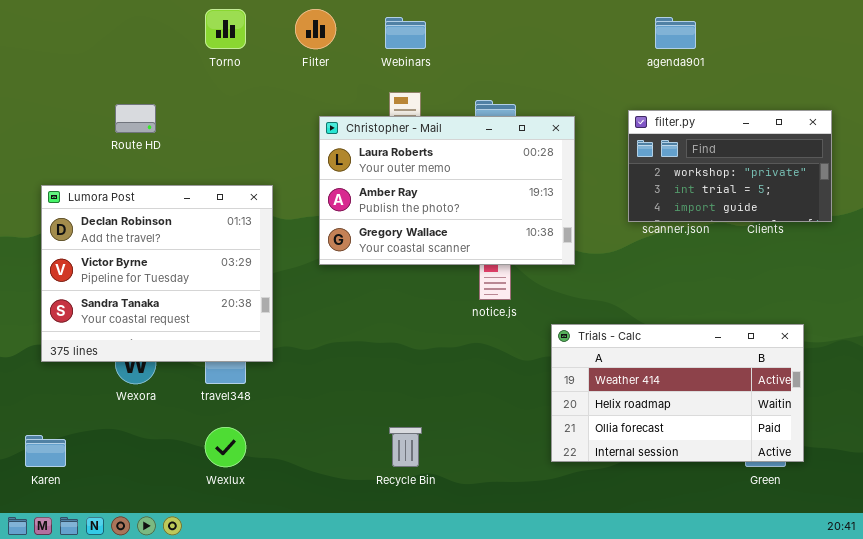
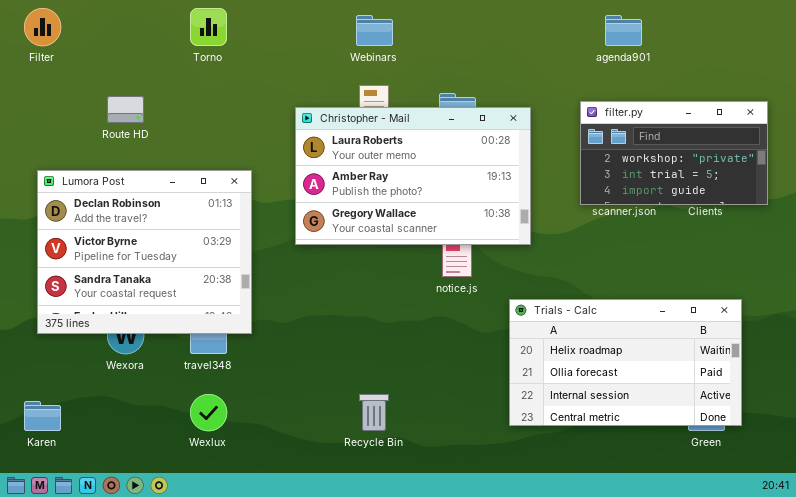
Filter: [295,9,336,49] -> [24,8,61,46], moved
Trials - Calc: [551,324,804,462] -> [509,299,742,426], scrolled down 1 row

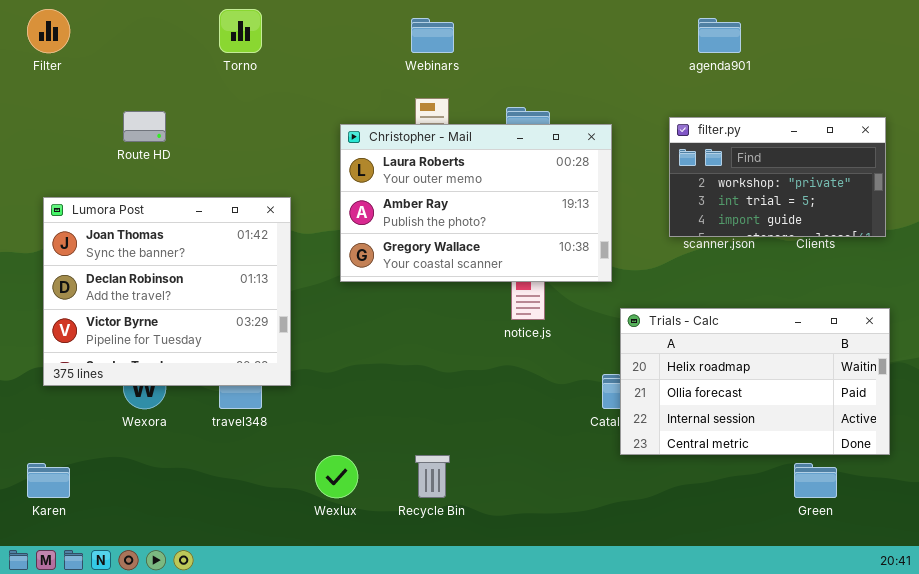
Lumora Post: [37,170,252,334] -> [43,197,291,386], scrolled up 1 row
Trials - Calc: [509,299,742,426] -> [620,308,890,455], moved
Wexlux: [190,394,227,431] -> [315,455,358,498], moved

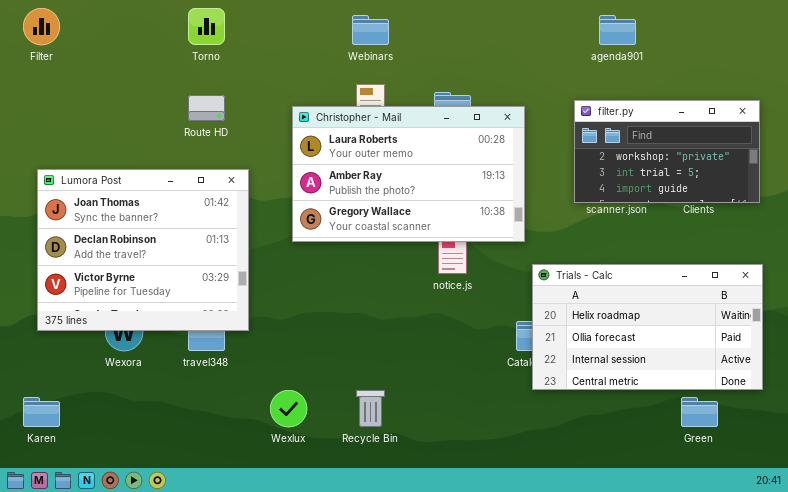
Route HD: [123,111,166,142] -> [188,95,225,121], moved

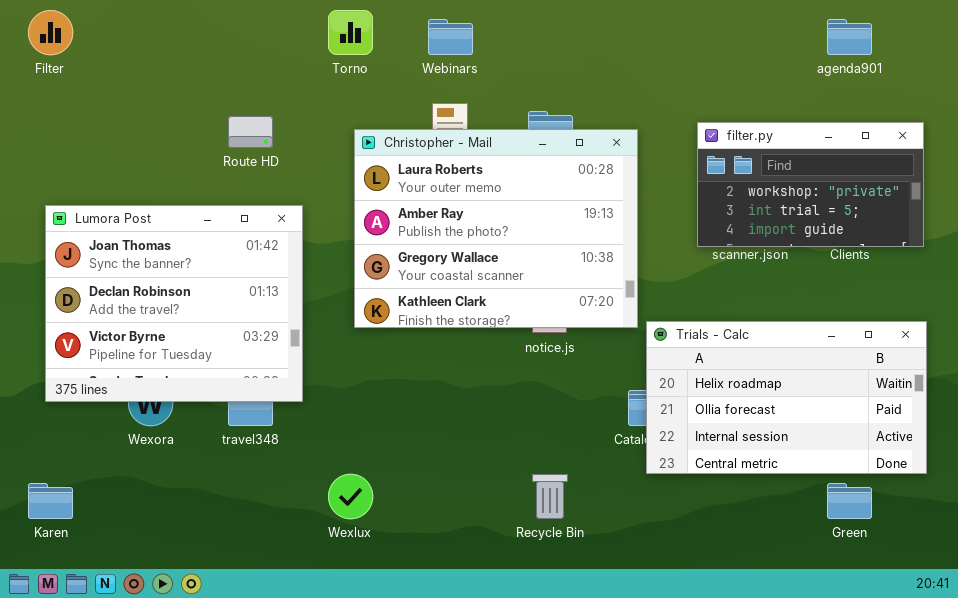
Torno: [188,8,225,45] -> [328,10,373,55], moved
agenda901: [599,15,636,45] -> [827,19,872,55], moved
Christopher - Mail: [292,106,525,242] -> [354,129,638,328], resized
Recycle Bin: [356,390,385,427] -> [532,474,568,519], moved

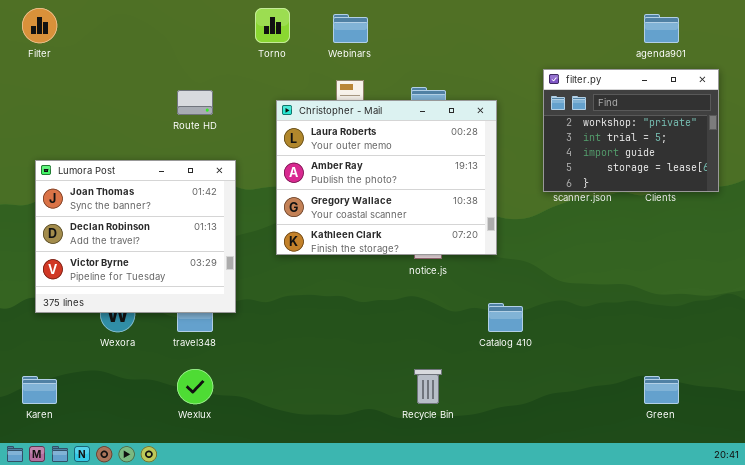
filter.py: [697,122,924,247] -> [543,69,719,192], resized
Trials - Calc: [646,321,927,474] -> none, closed
Wexlux: [328,474,373,519] -> [177,369,213,404], moved

